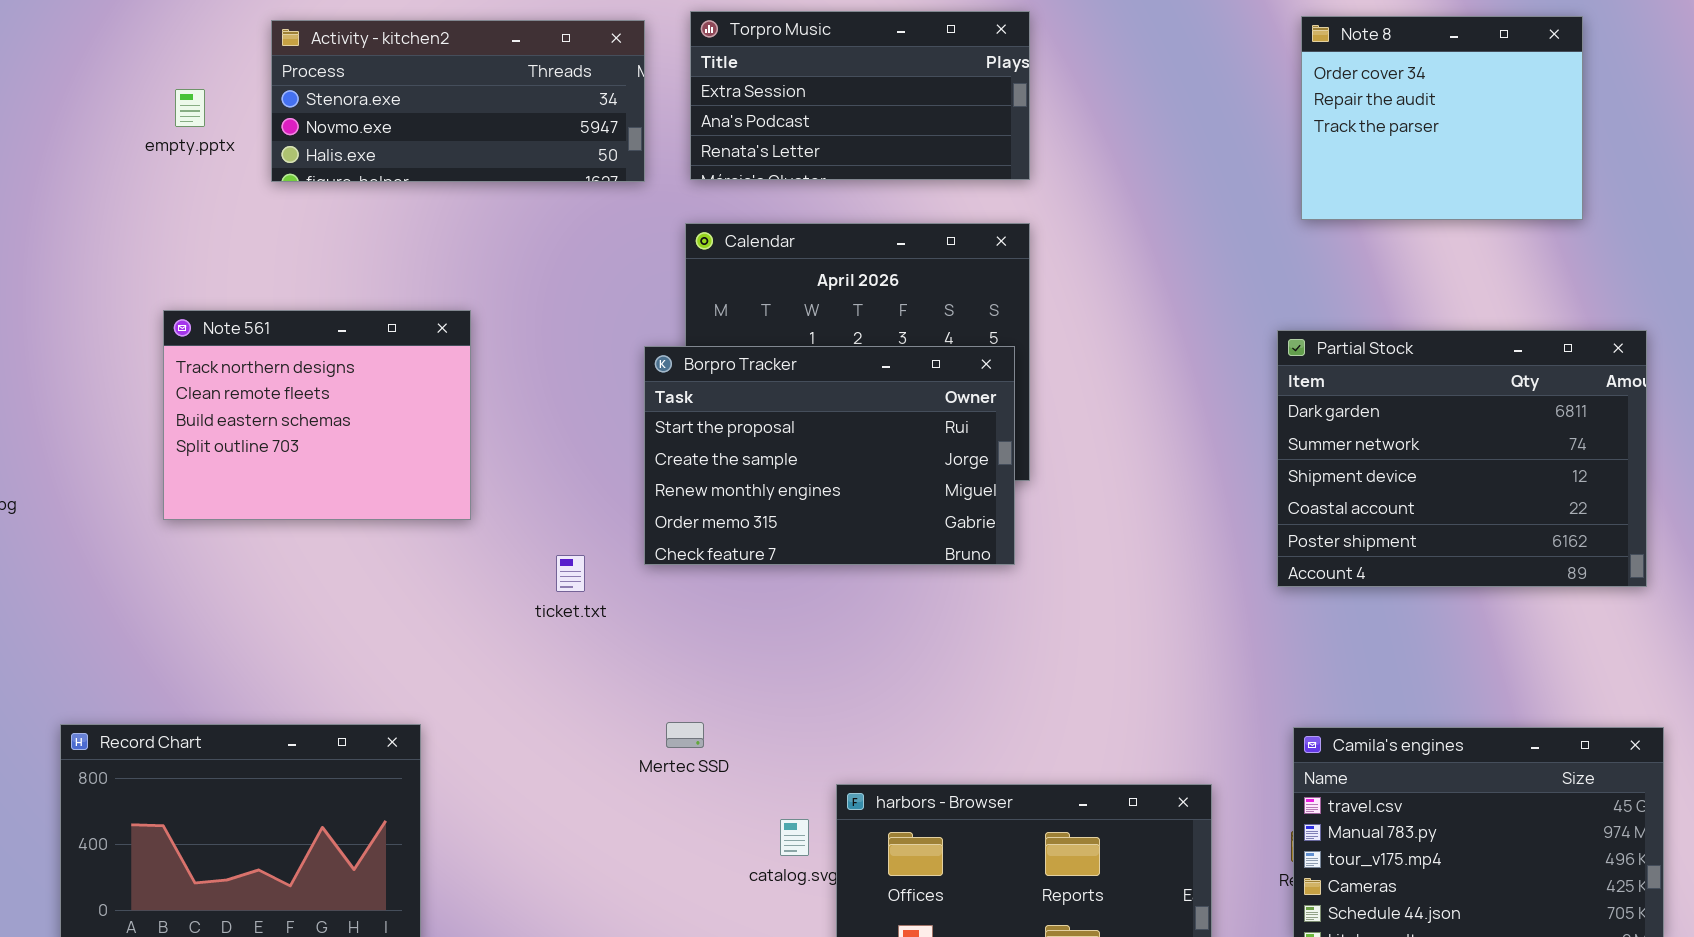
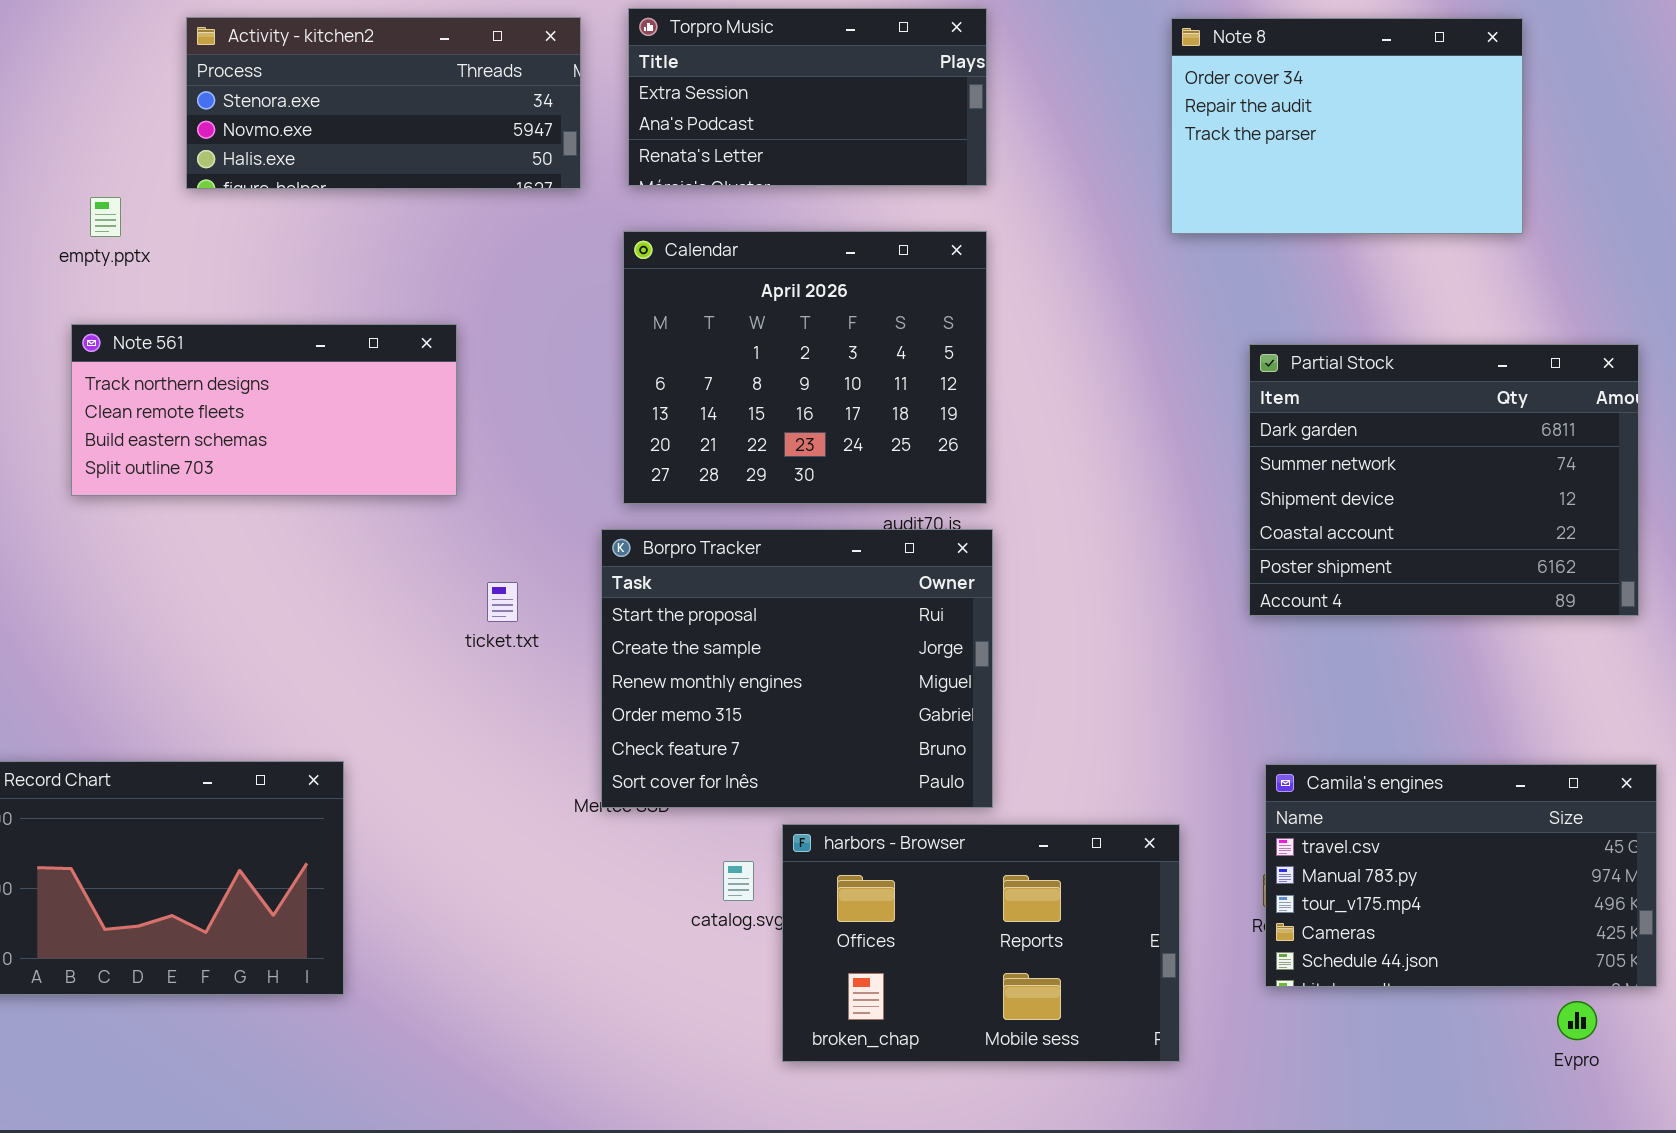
Note 8: [1301,16,1583,220] -> [1171,18,1523,234], moved, resized
empty.pptx: [175,89,205,127] -> [90,197,121,237], moved
Note 561: [163,310,471,520] -> [71,324,457,496], resized
Borpro Tracker: [644,346,1015,565] -> [601,529,993,808], moved, resized

